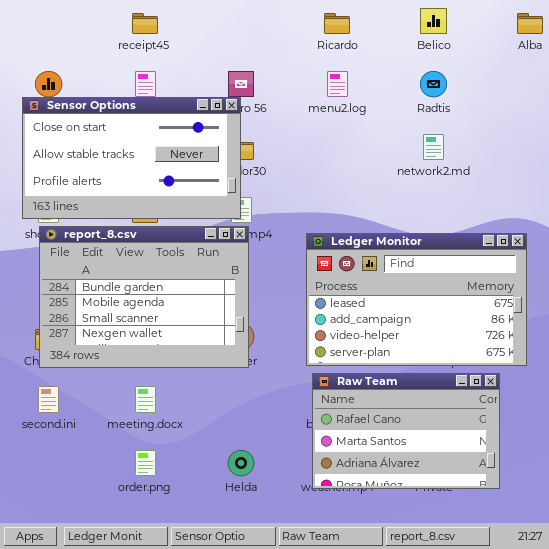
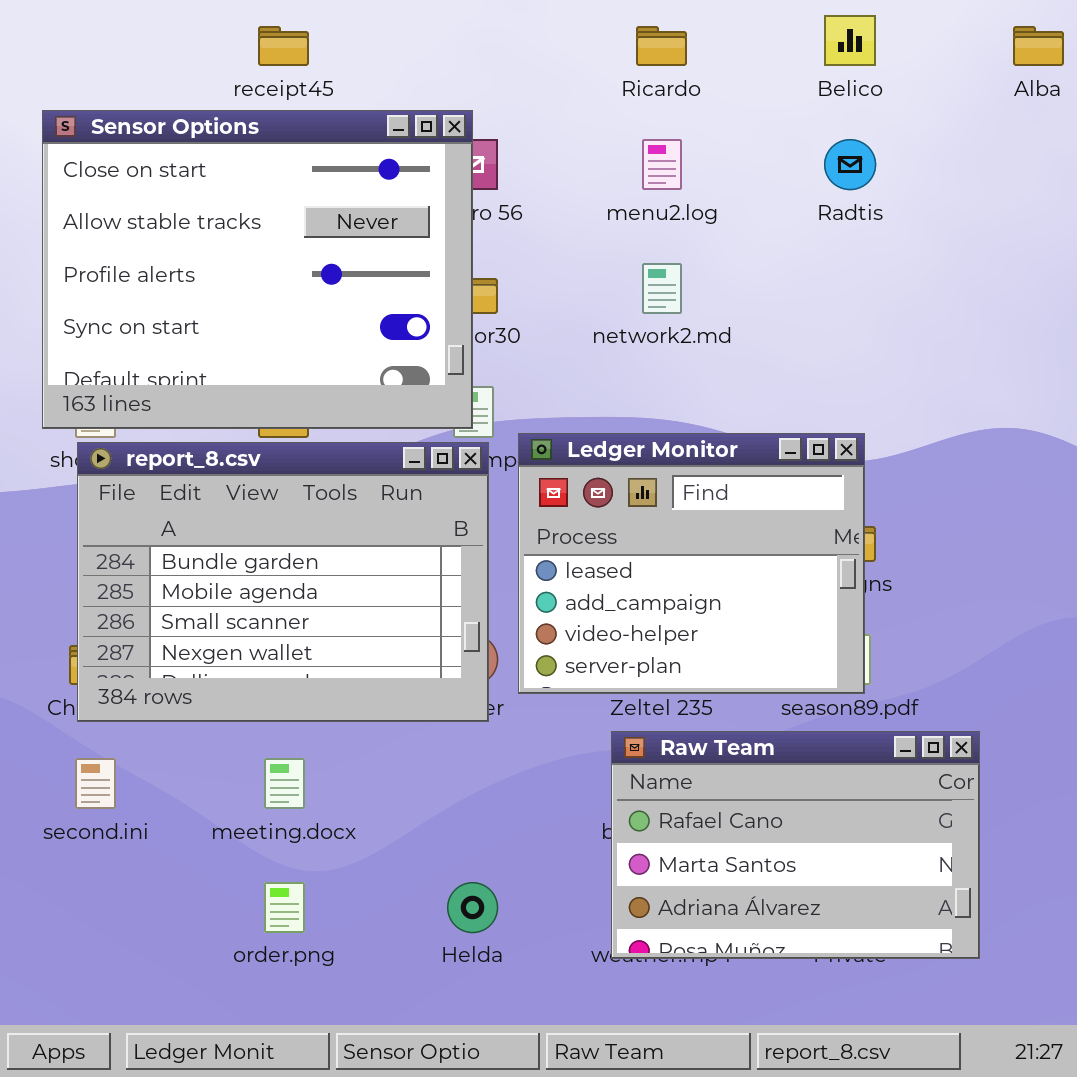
Sensor Options: [22,97,241,219] -> [42,110,473,429], resized
network2.md: [423,134,444,160] -> [642,263,682,314], moved
Ledger Monitor: [306,233,527,366] -> [518,433,865,694], moved, resized

